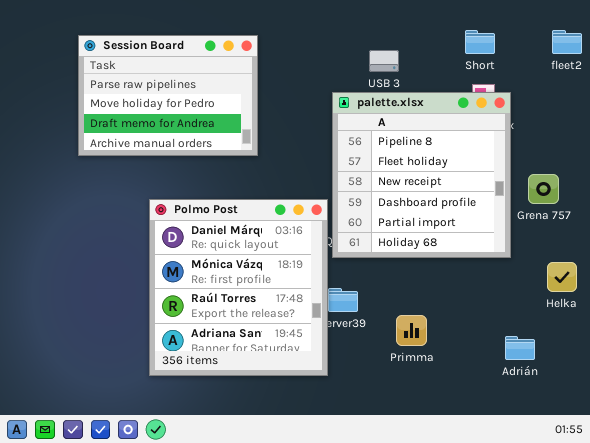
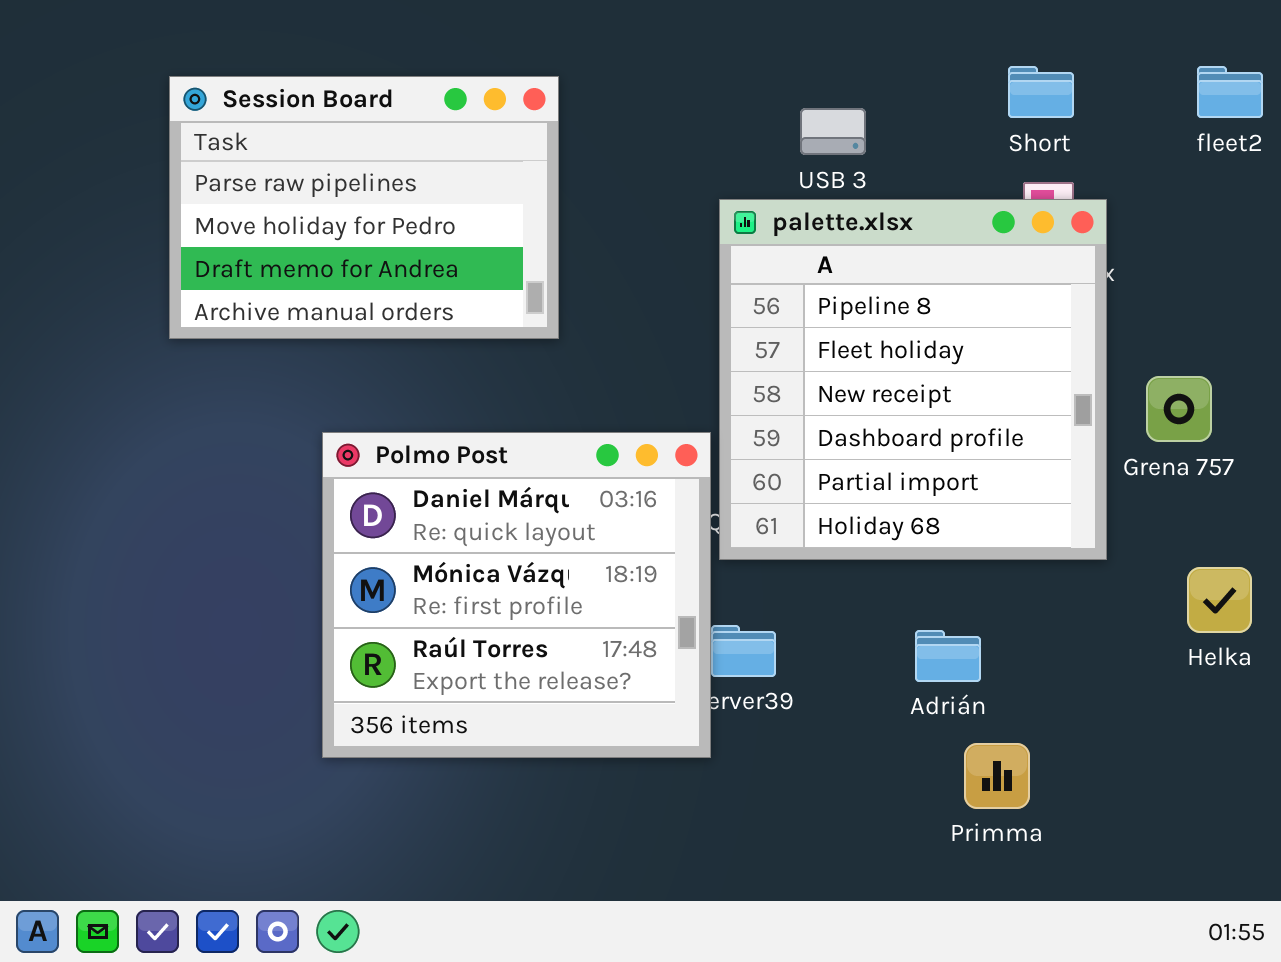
Polmo Post: [149,199,328,376] -> [322,432,711,758], resized
Primma: [396,315,427,346] -> [964,743,1030,809], moved
Adrián: [505,336,535,360] -> [915,630,981,682], moved

